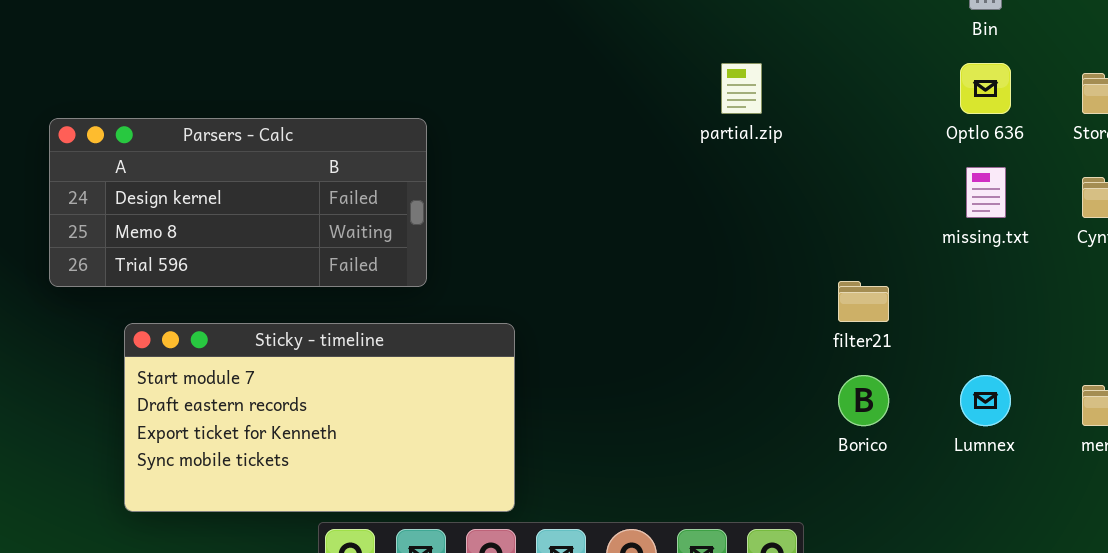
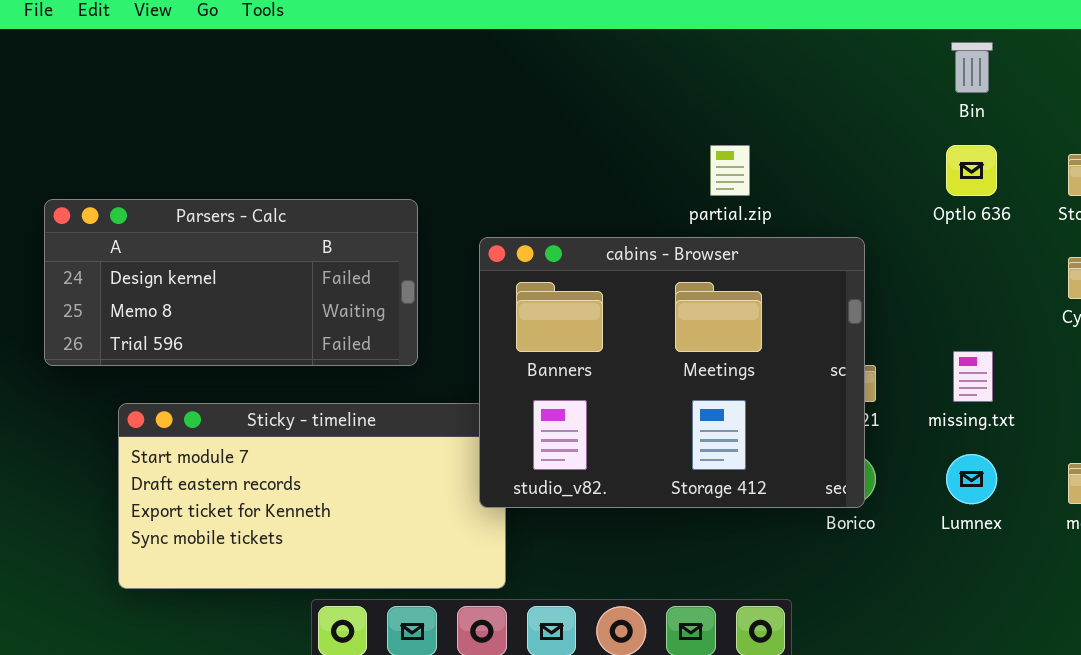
cabins - Browser: none -> [479,237,865,508], opened
missing.txt: [966,167,1006,218] -> [953,351,993,402], moved

